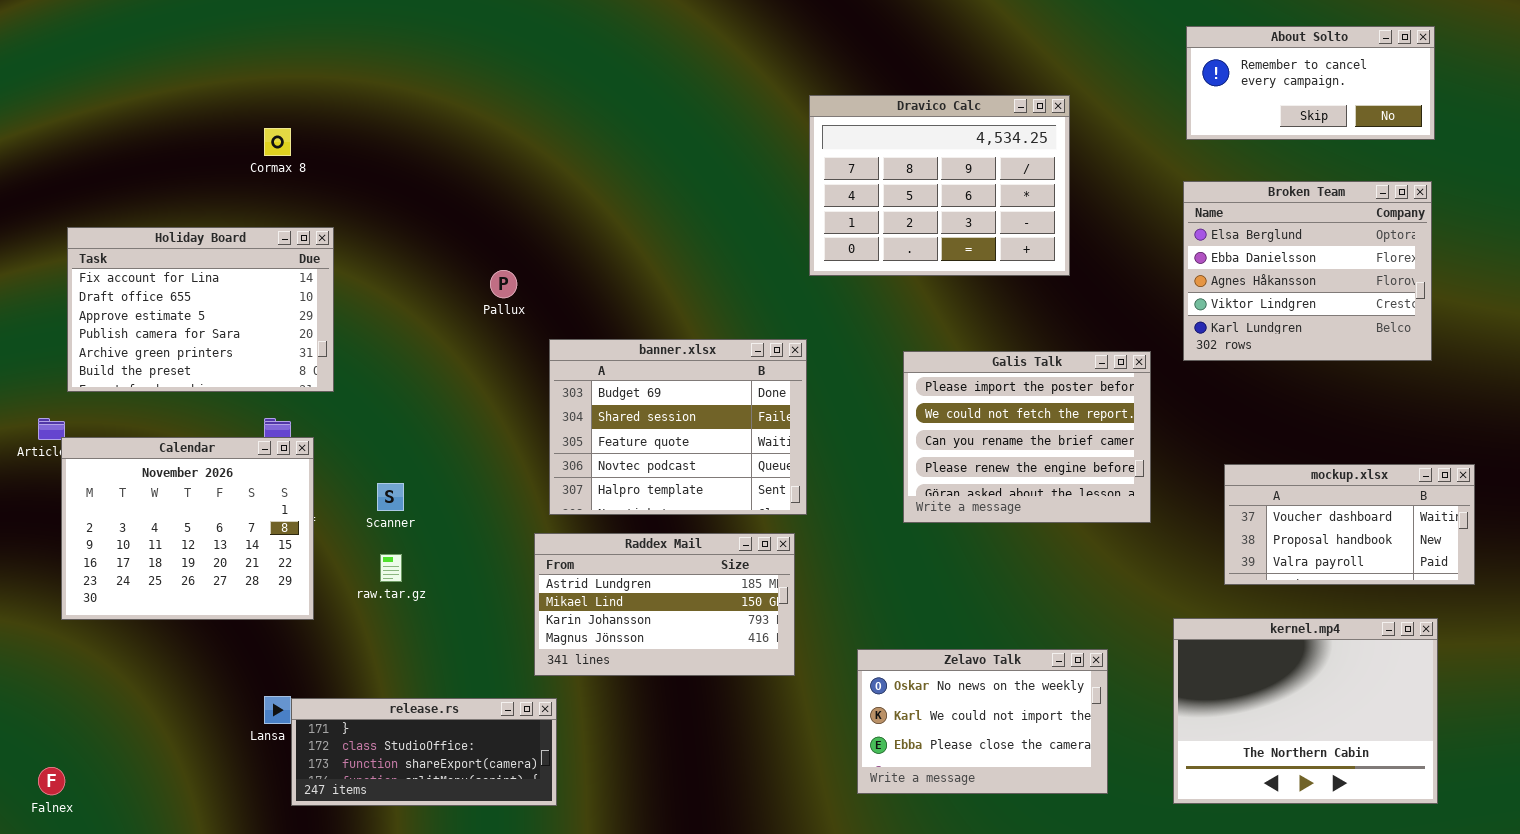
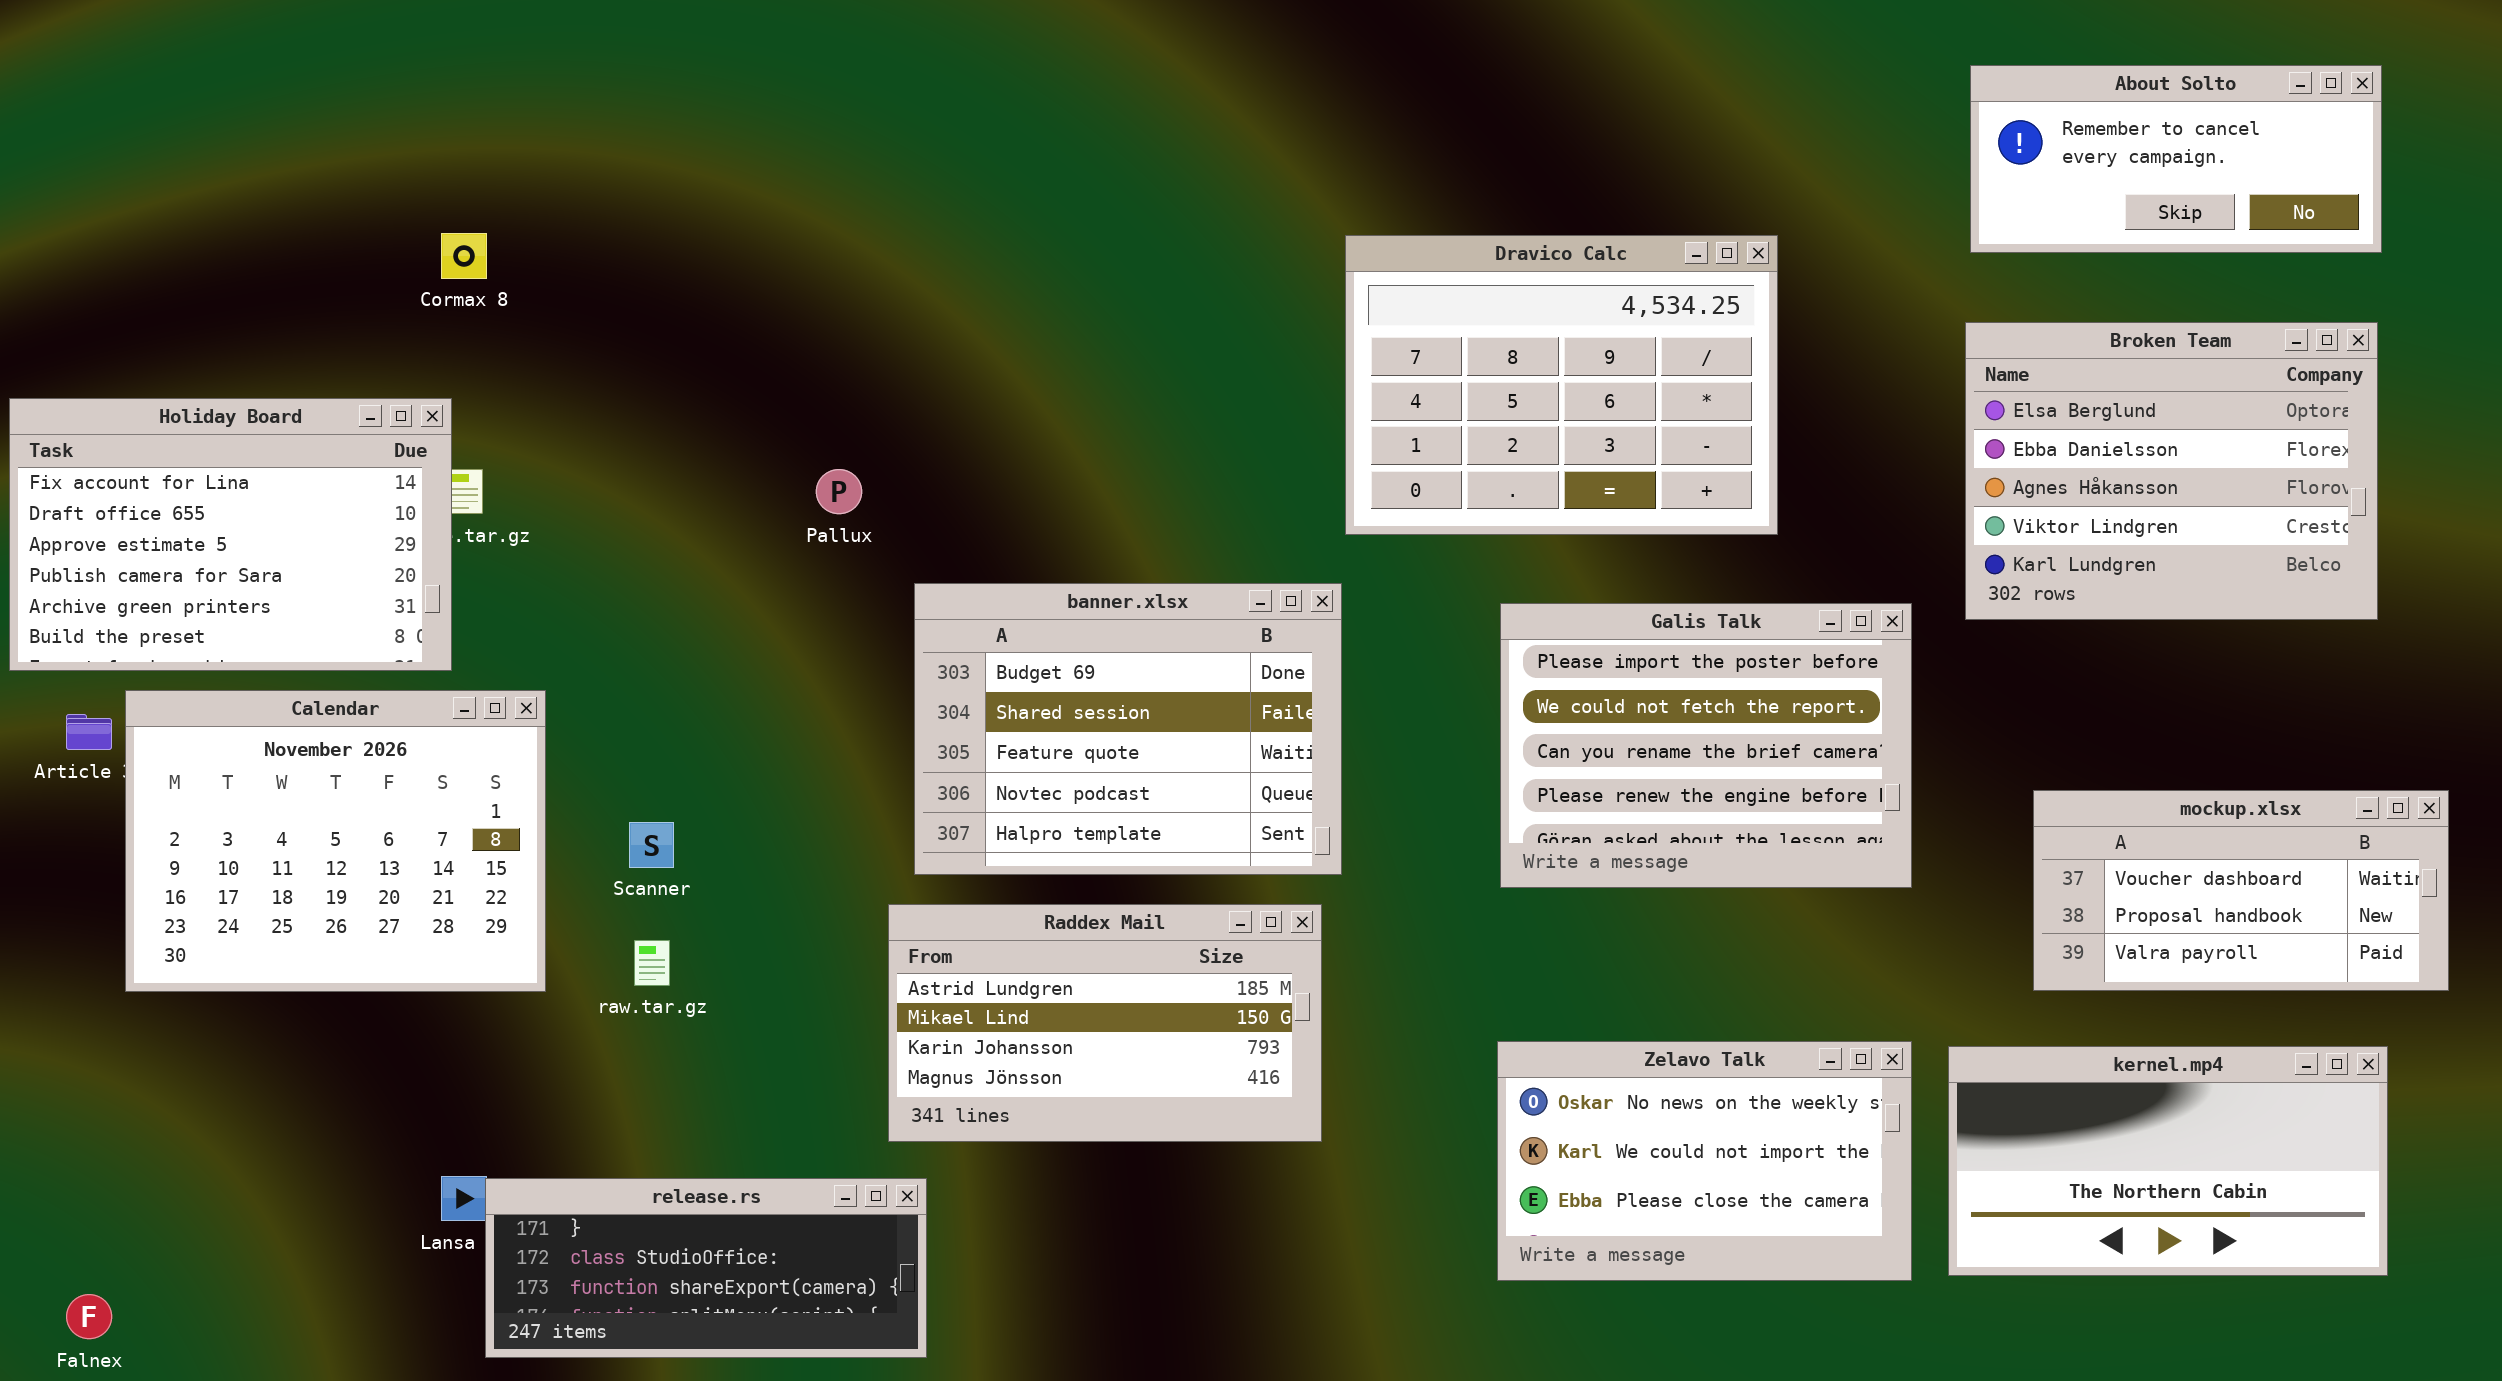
Dravico Calc: [809,95,1070,276] -> [1345,235,1778,535], moved
Holiday Board: [67,227,334,392] -> [9,398,452,671], moved
Calendar: [61,437,314,620] -> [125,690,546,992], moved
kernel.mp4: [1173,618,1438,804] -> [1948,1046,2388,1276], resized
Zelavo Talk: [857,649,1108,794] -> [1497,1041,1912,1281], moved

